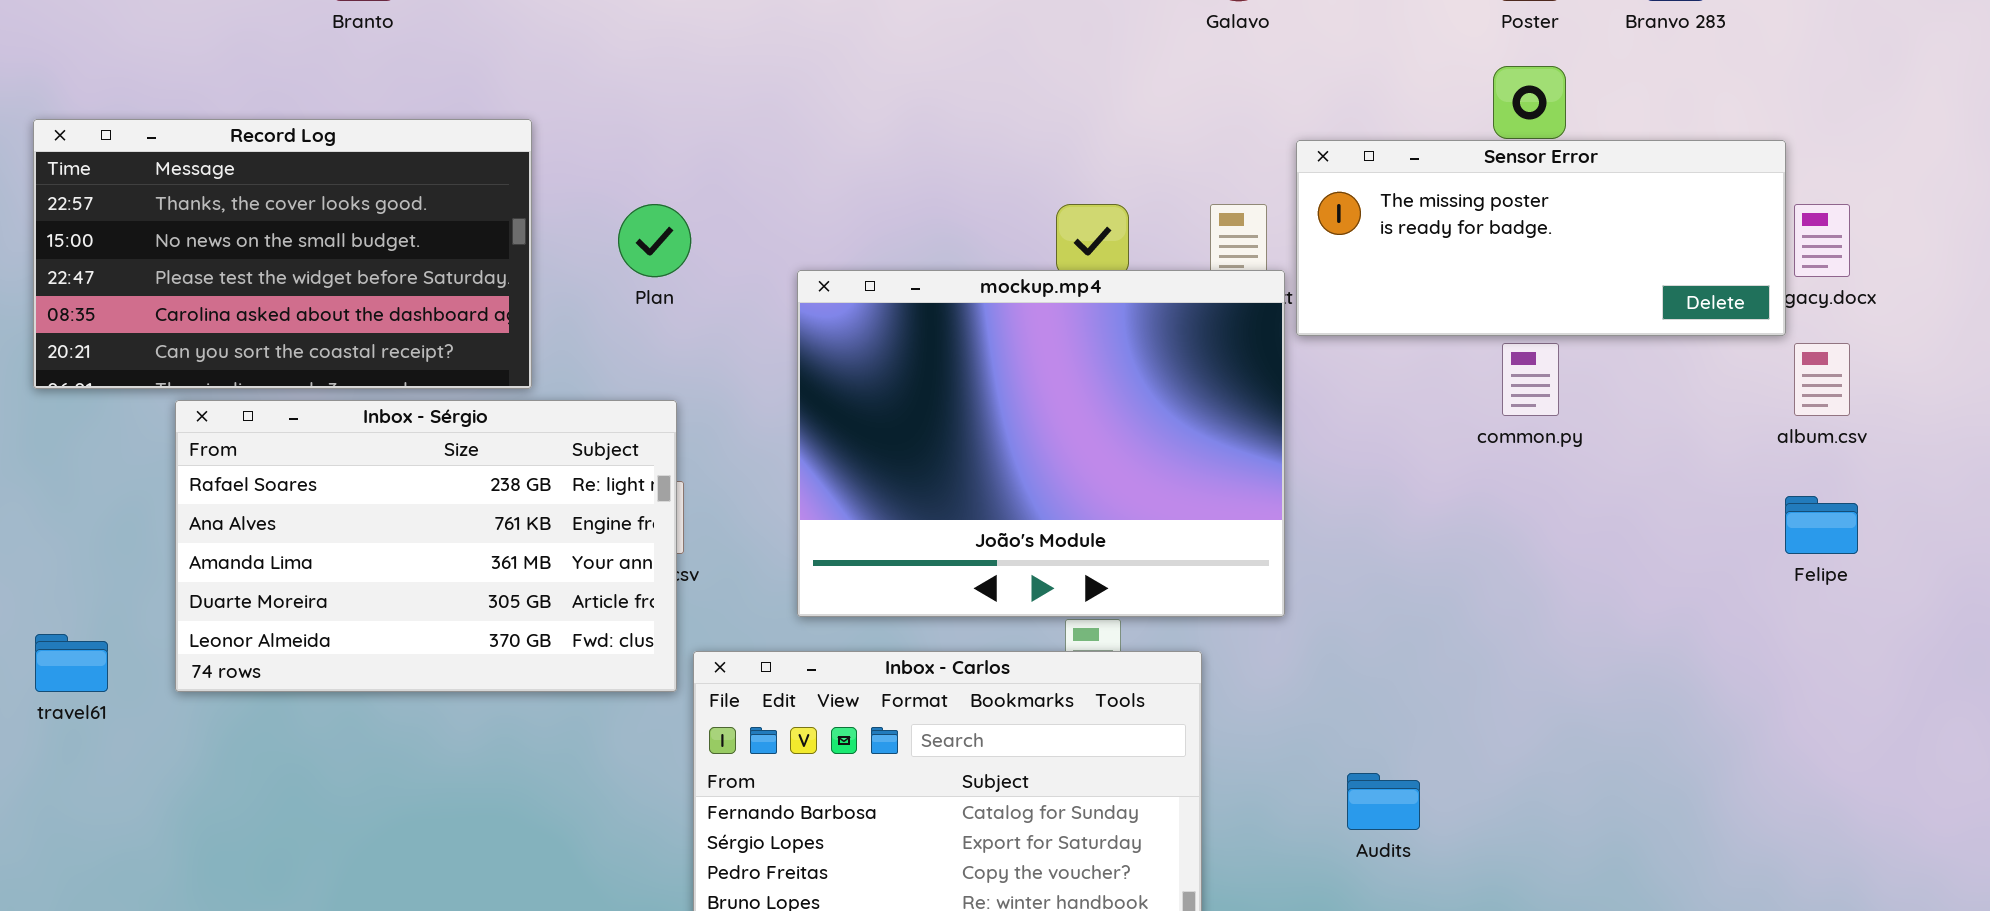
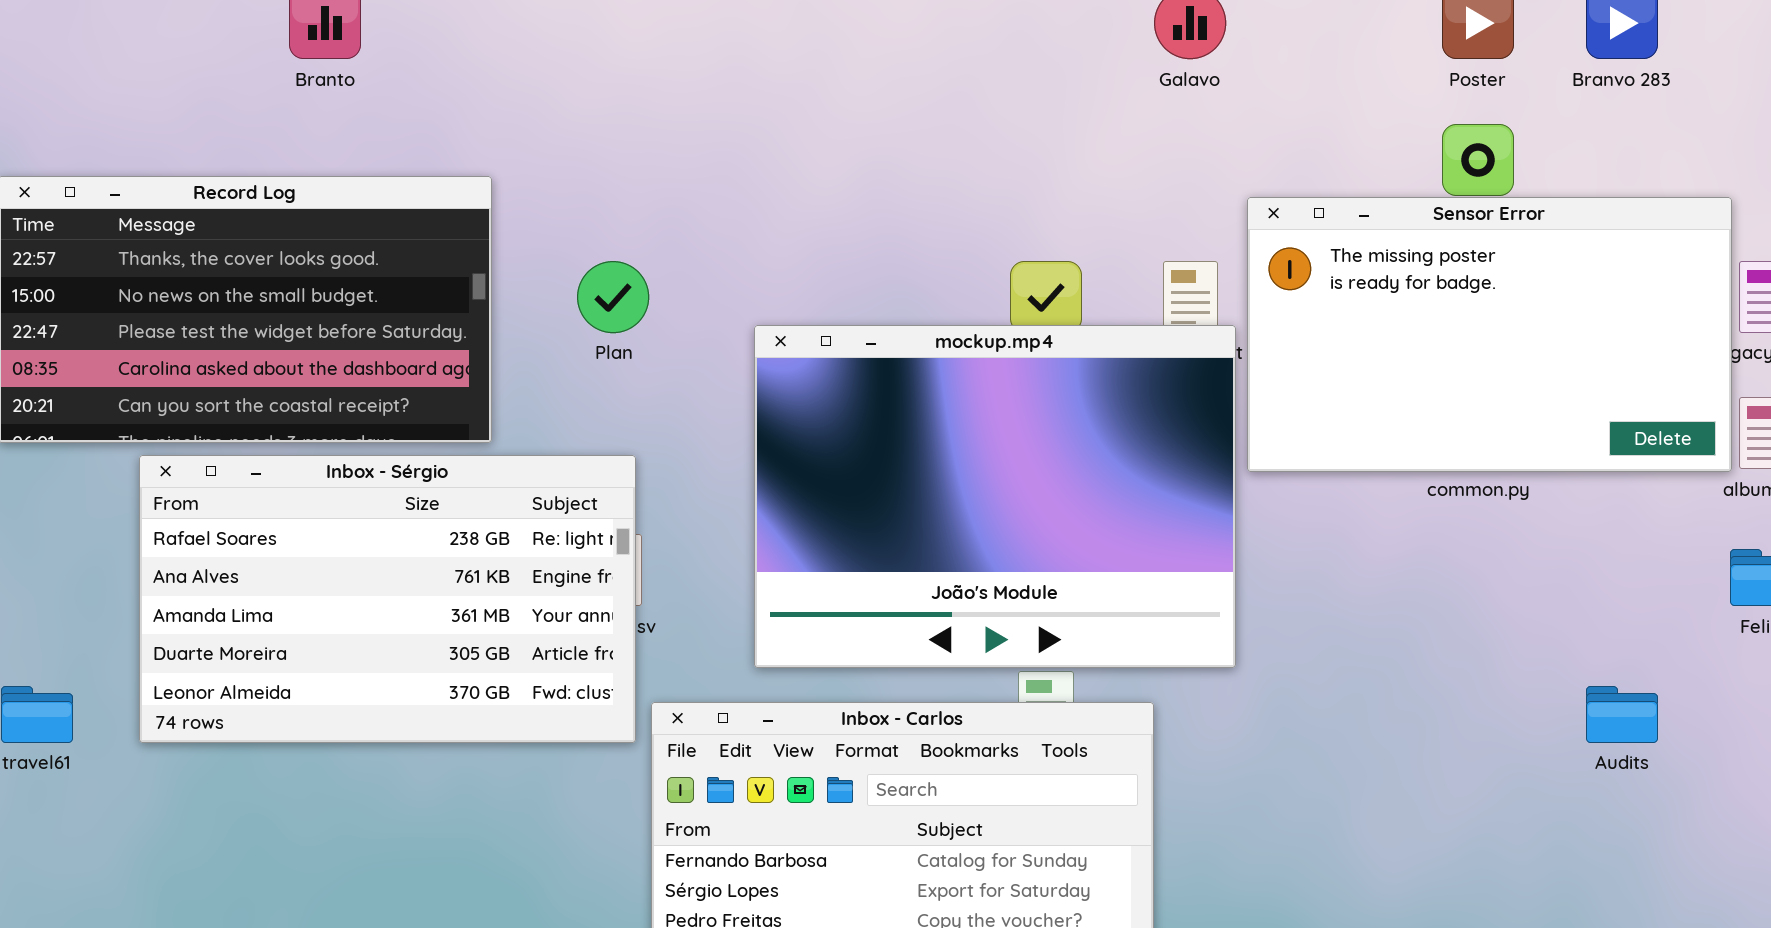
Sensor Error: [1296,140,1786,336] -> [1247,197,1732,472], resized
Audits: [1347,773,1420,830] -> [1586,686,1658,743], moved

